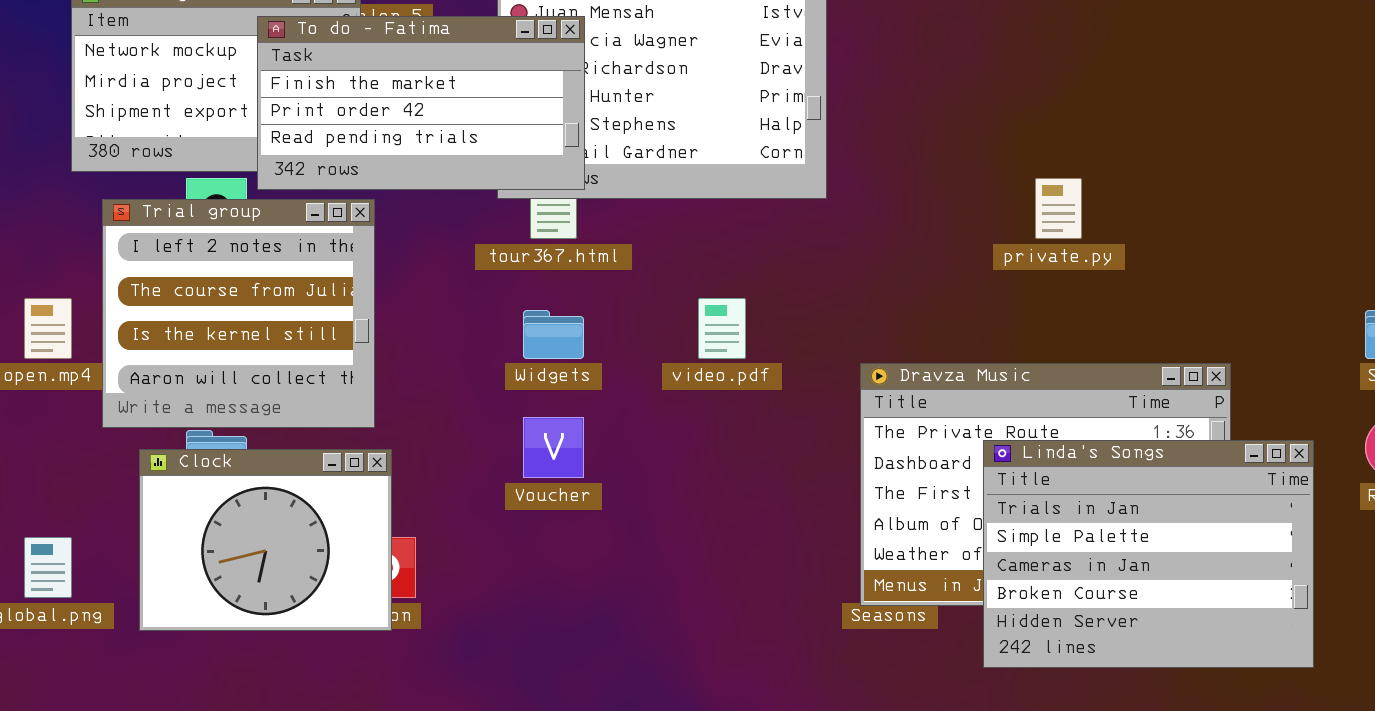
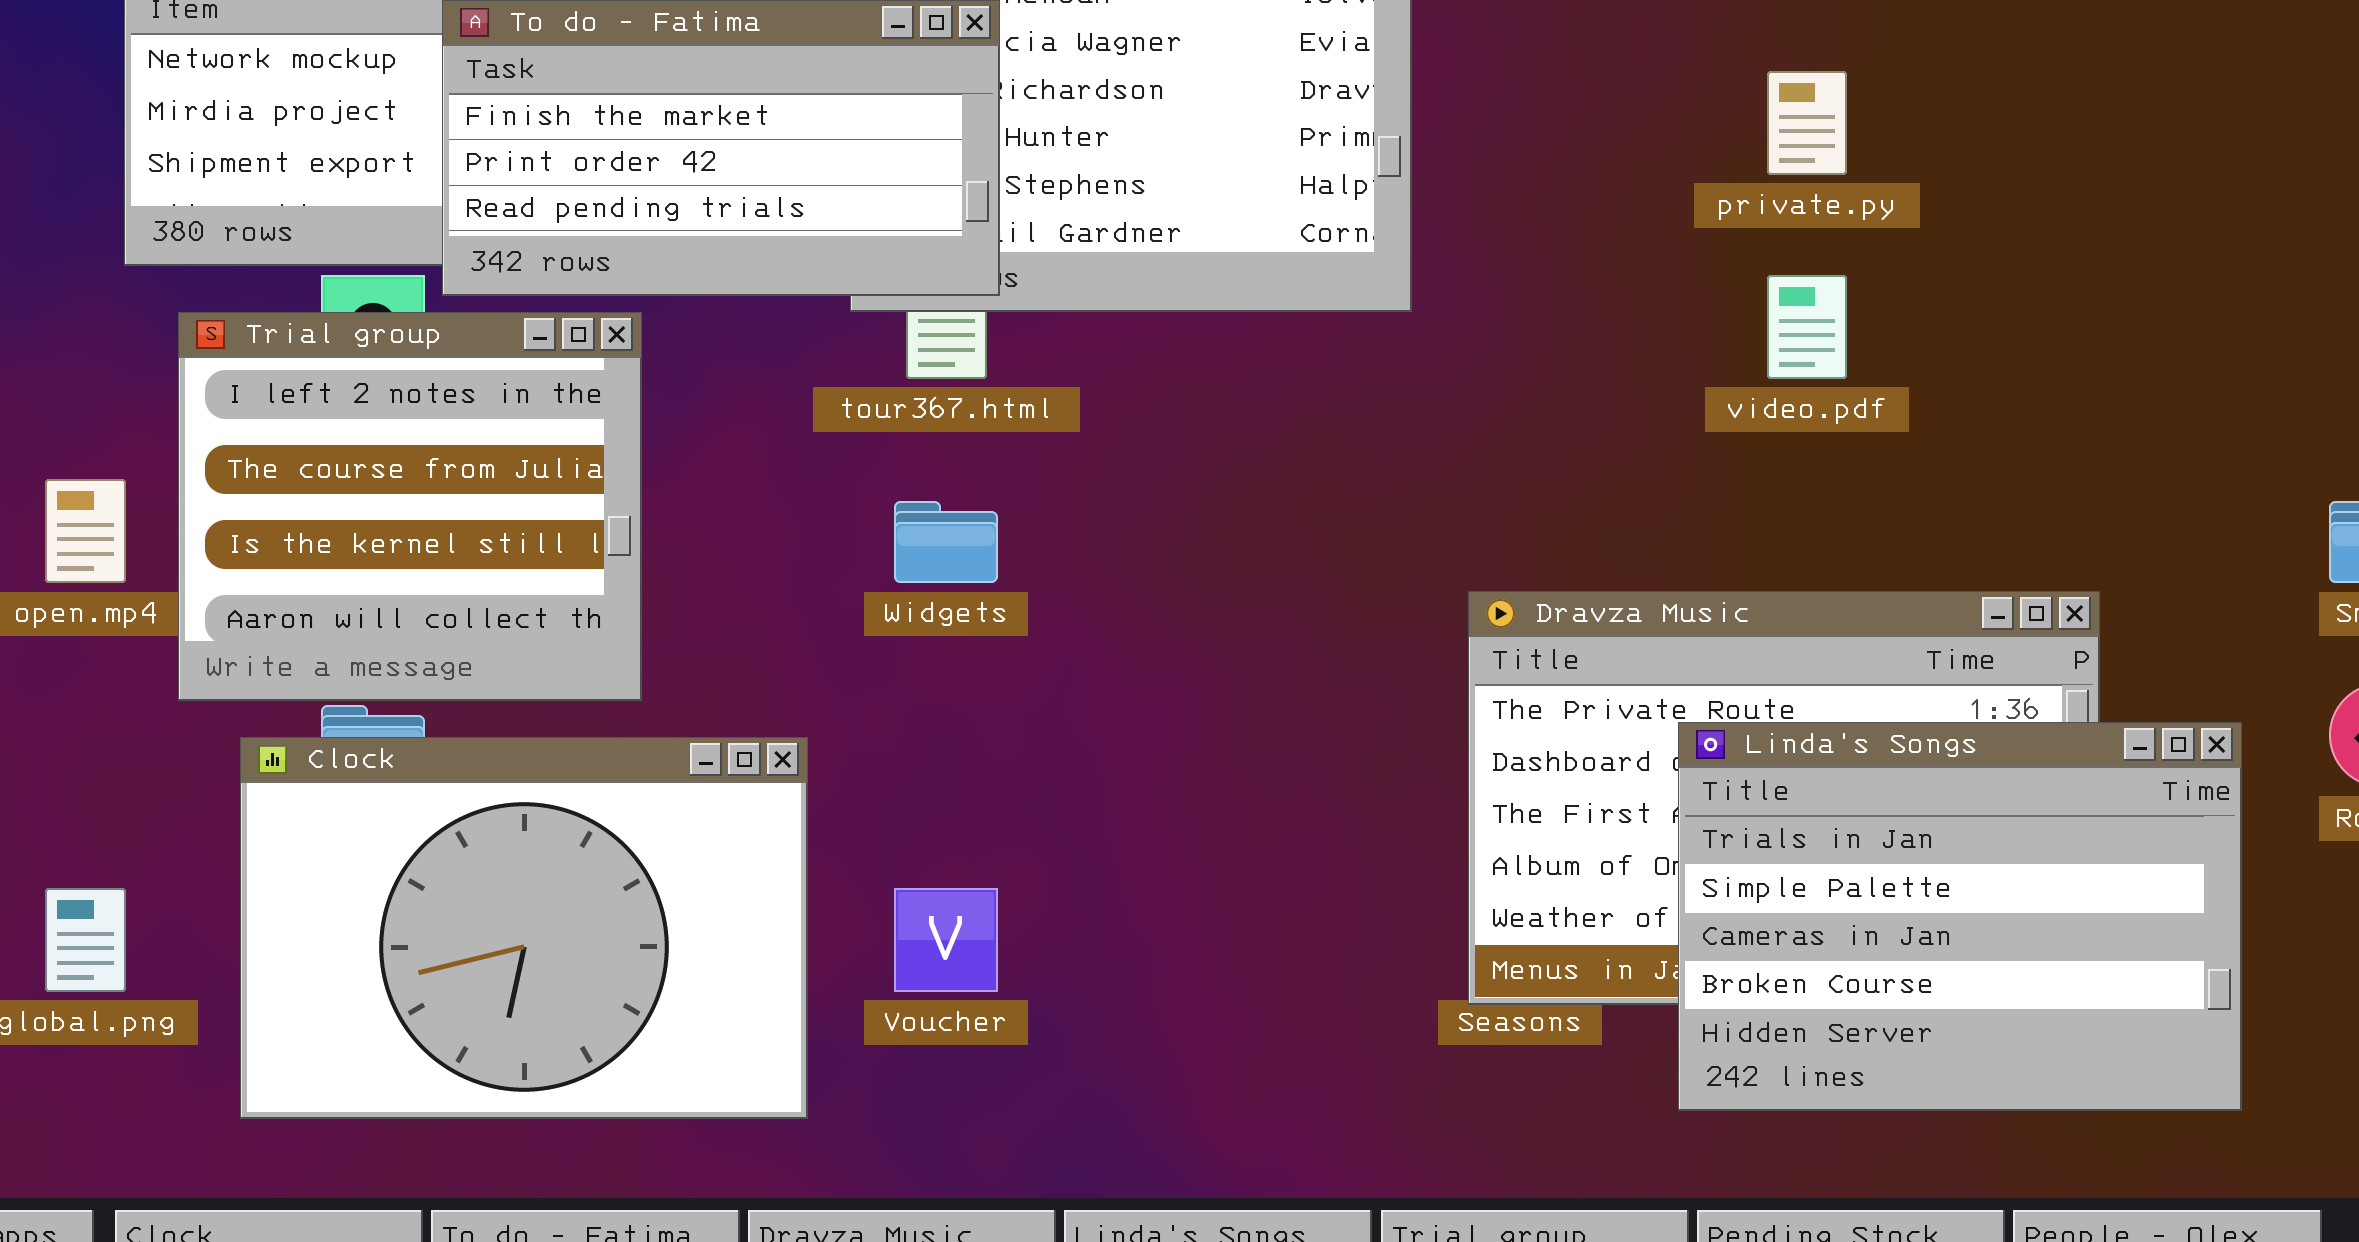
private.py: [1035,178,1082,239] -> [1767,71,1847,175], moved
video.pdf: [698,298,746,359] -> [1767,275,1847,379], moved
Voucher: [523,417,584,478] -> [894,888,998,992], moved
Clock: [139,449,392,631] -> [240,737,808,1119], resized

